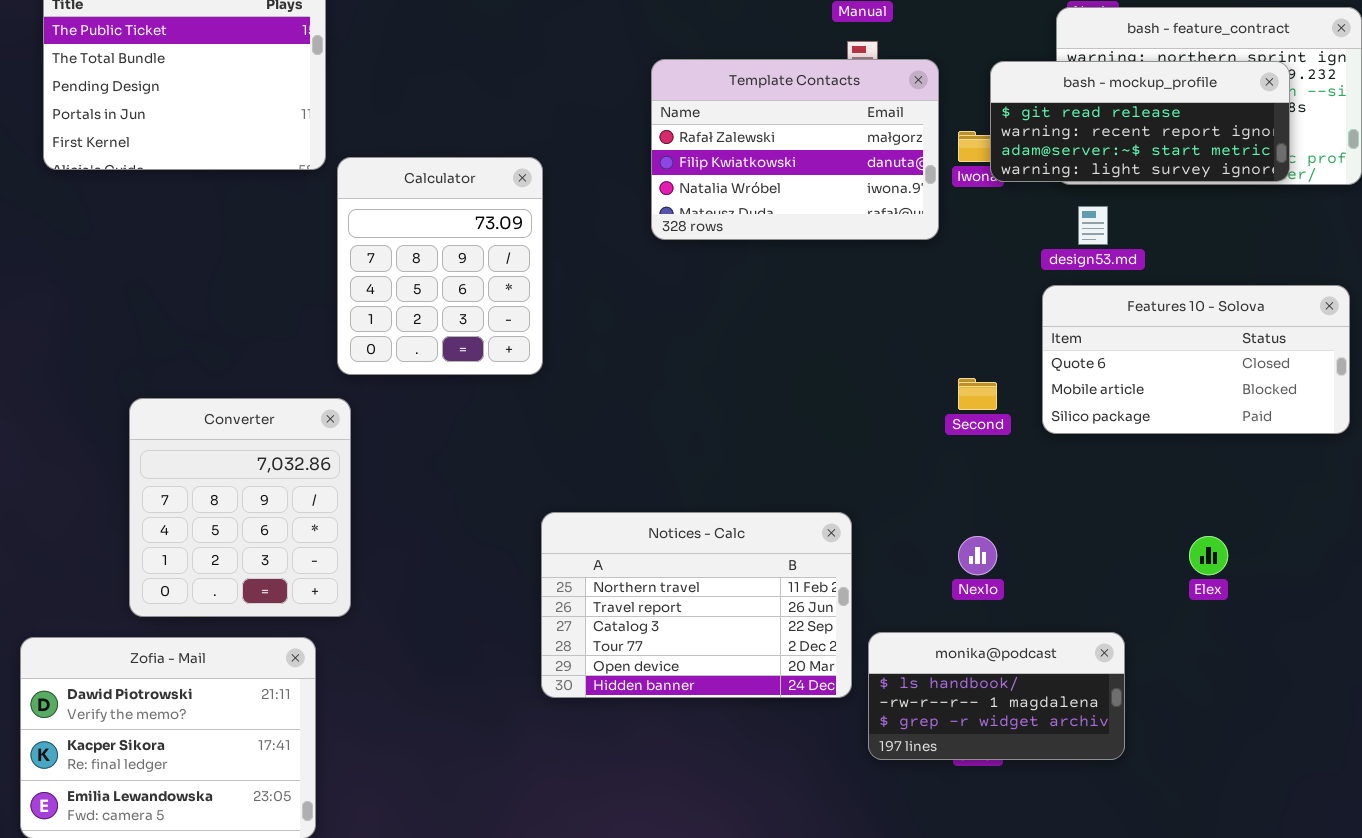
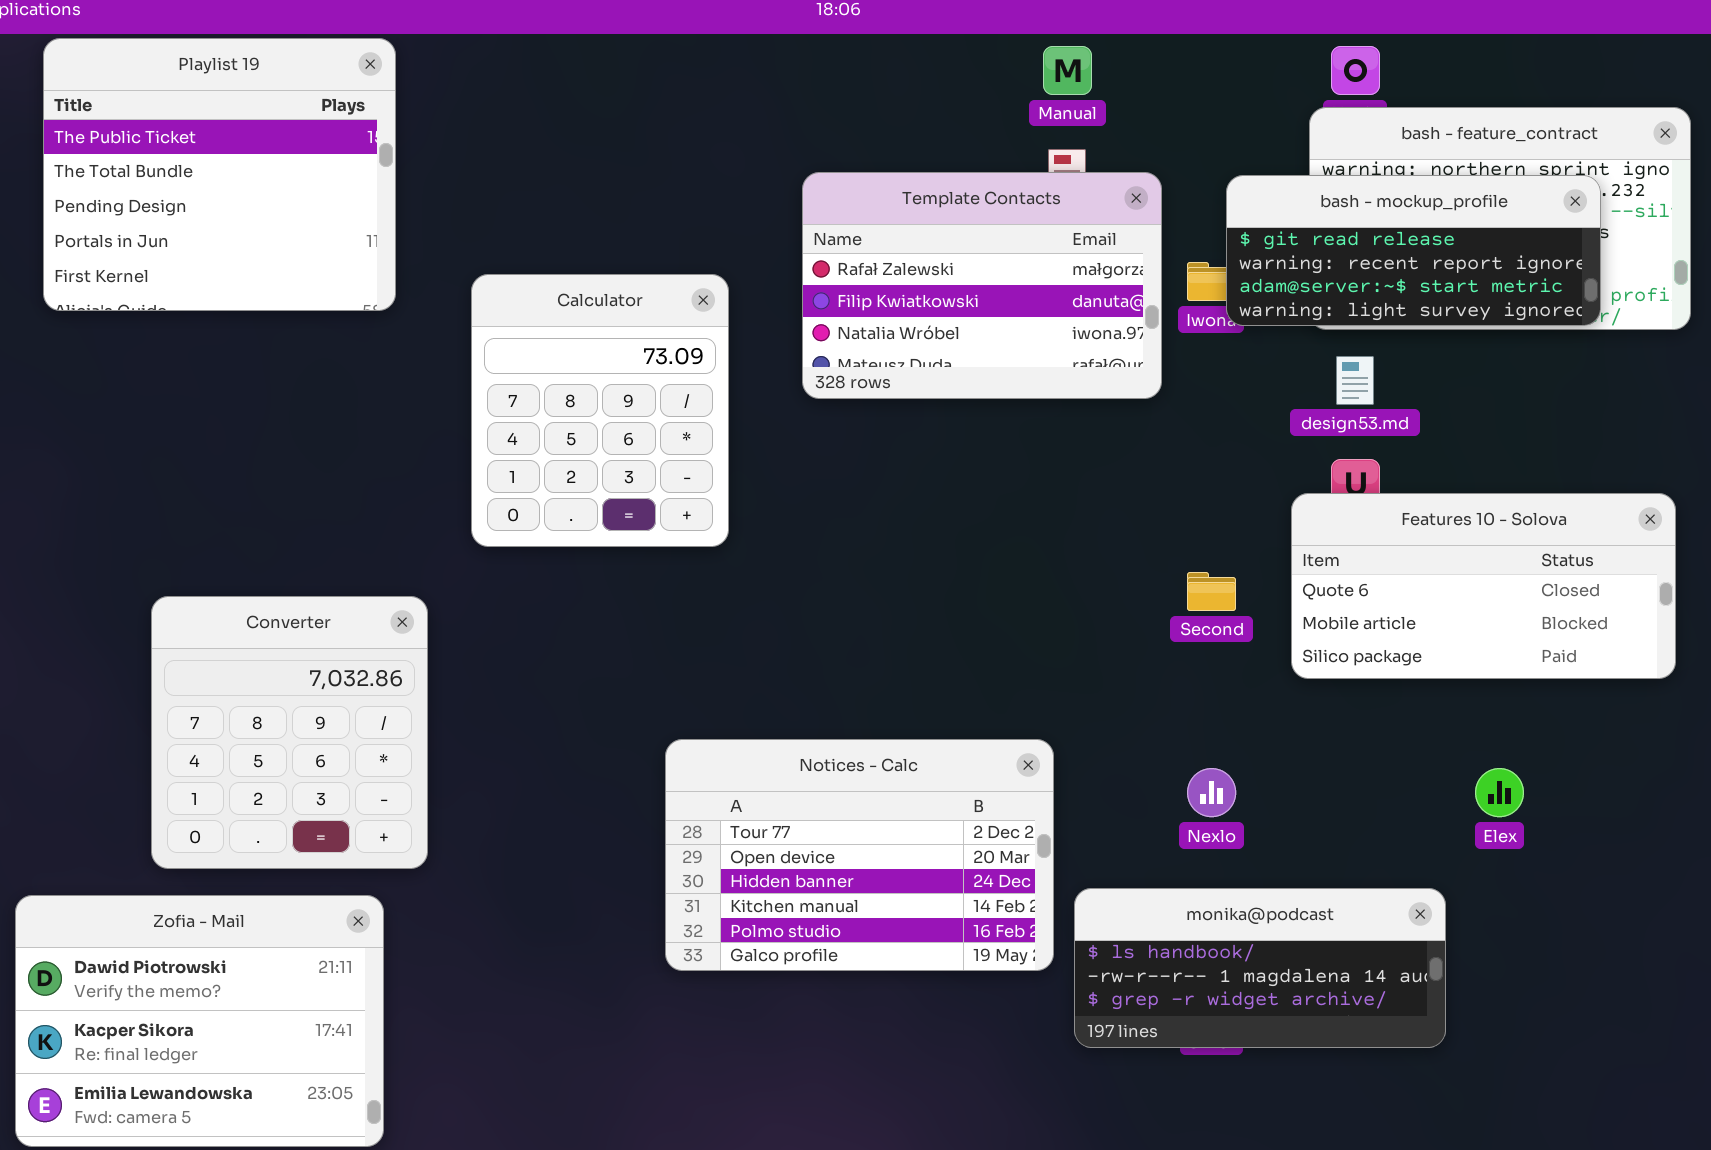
Calculator: [337,157,543,375] -> [471,274,729,547], moved
Features 10 - Solova: [1042,285,1350,434] -> [1291,493,1676,679], moved
Notices - Calc: [541,512,852,698] -> [665,739,1054,971], scrolled down 3 rows
monika@podcast: [868,632,1125,760] -> [1074,888,1446,1048], resized

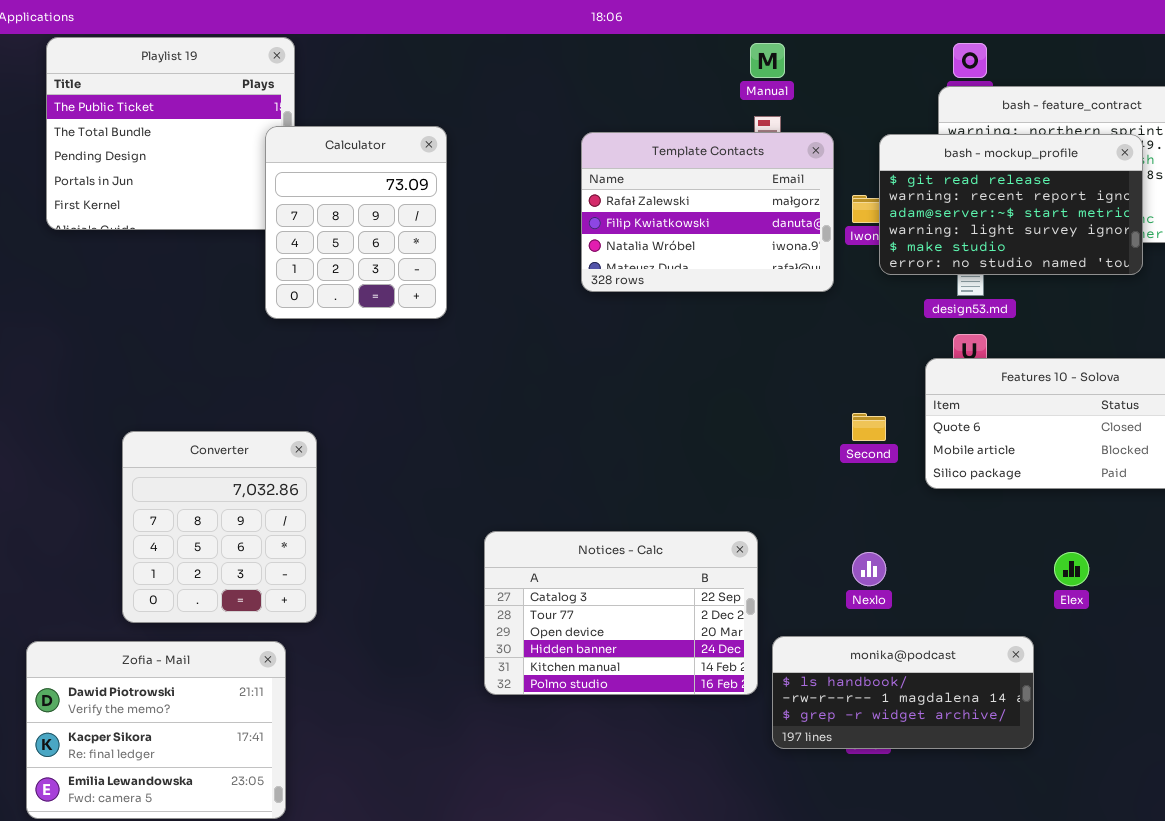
bash - mockup_profile: [1226,175,1601,326] -> [879,134,1143,275], resized
Calculator: [471,274,729,547] -> [265,126,447,319], moved
Notices - Calc: [665,739,1054,971] -> [484,531,758,695], scrolled up 1 row

